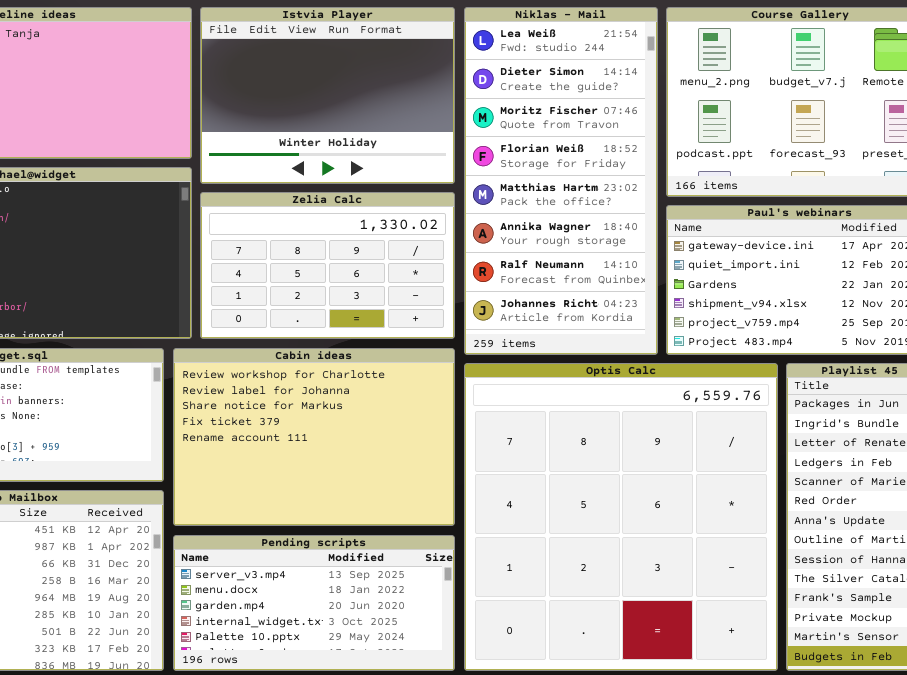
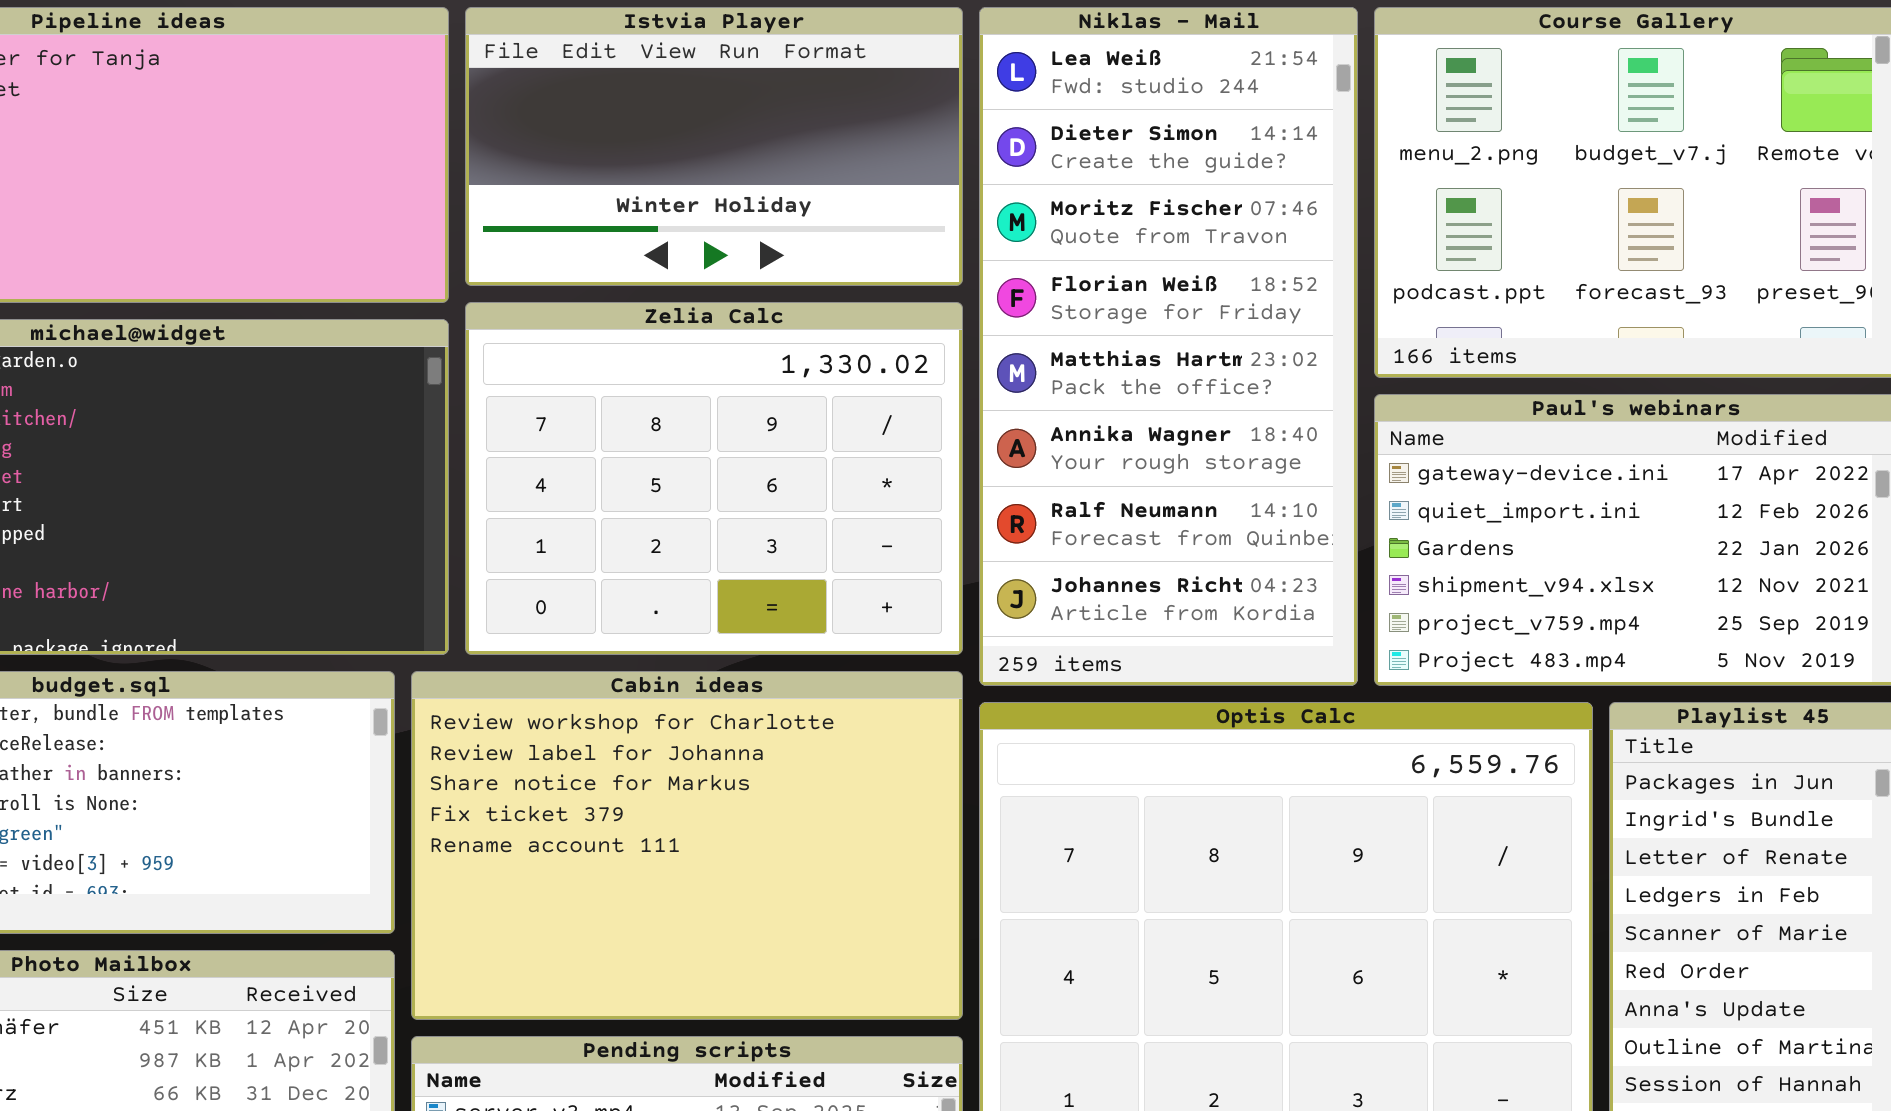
Istvia Player: [200,7,455,184] -> [465,7,963,286], resized
Zelia Calc: [200,192,455,339] -> [465,302,963,655], resized

